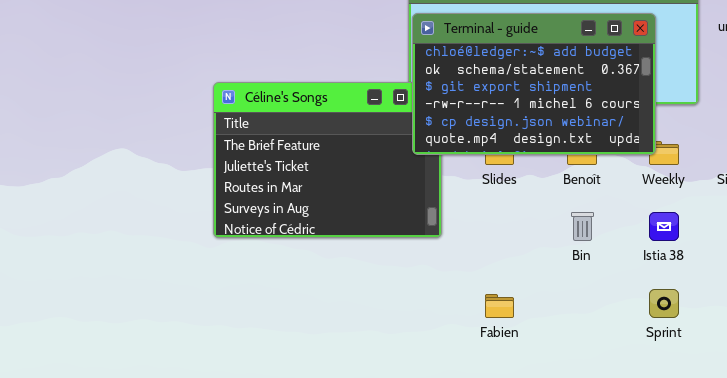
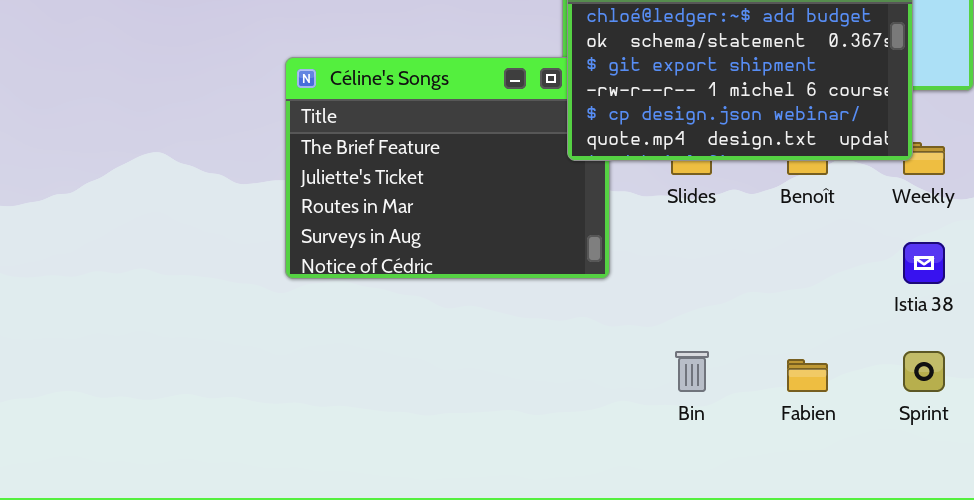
Bin: [571,212,594,241] -> [675,351,709,392], moved
Fabien: [485,294,514,318] -> [787,359,828,392], moved

